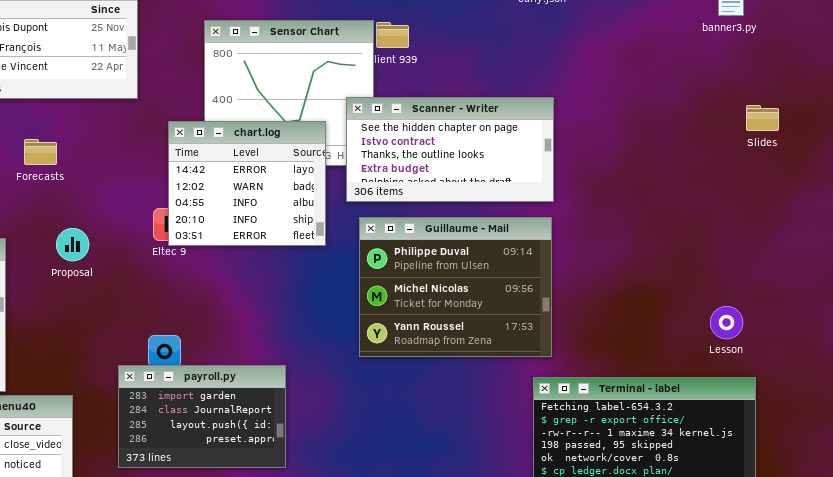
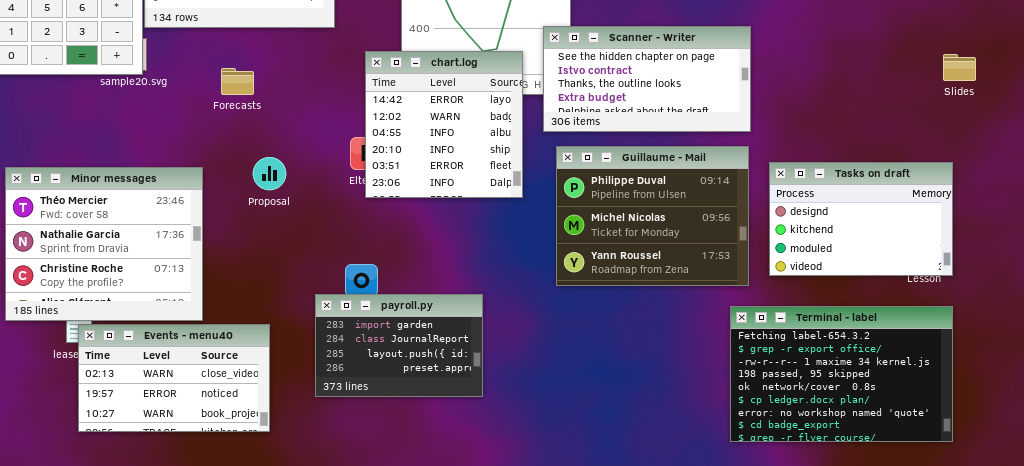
Slides: [746,105,779,131] -> [943,54,976,81], moved
chart.log: [168,121,326,246] -> [365,51,523,198], resized
Tasks on draft: none -> [769,162,953,276], opened

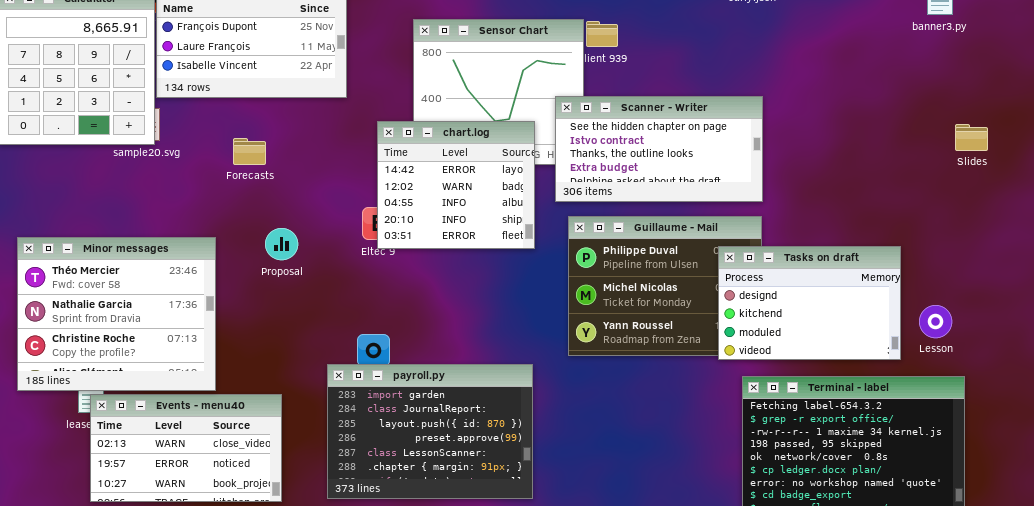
chart.log: [365,51,523,198] -> [377,121,535,249], resized
Tasks on draft: [769,162,953,276] -> [718,246,901,360], moved
payroll.py: [315,294,483,397] -> [327,364,533,499], resized

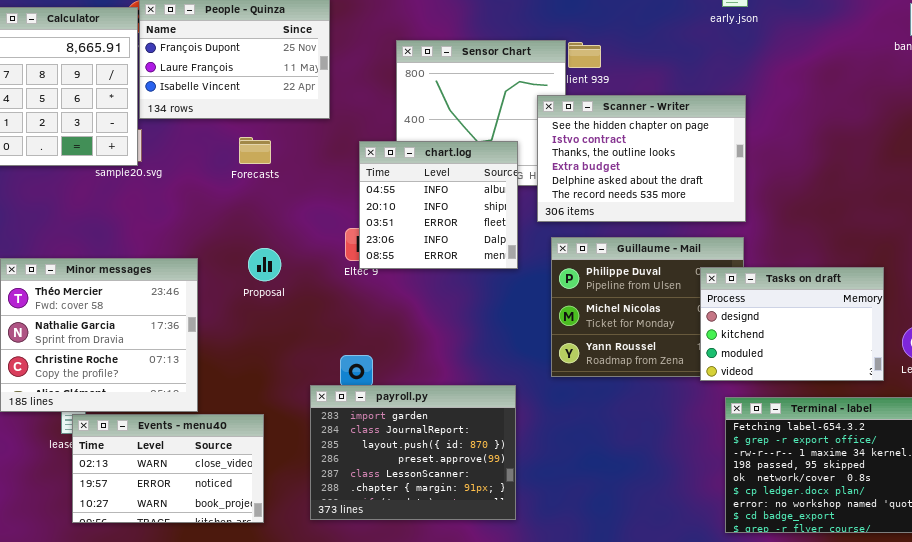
Scanner - Writer: [555,96,763,202] -> [537,95,746,222], resized
chart.log: [377,121,535,249] -> [359,141,518,269], scrolled down 2 rows
Forecasts: [233,138,266,165] -> [239,137,271,164], moved

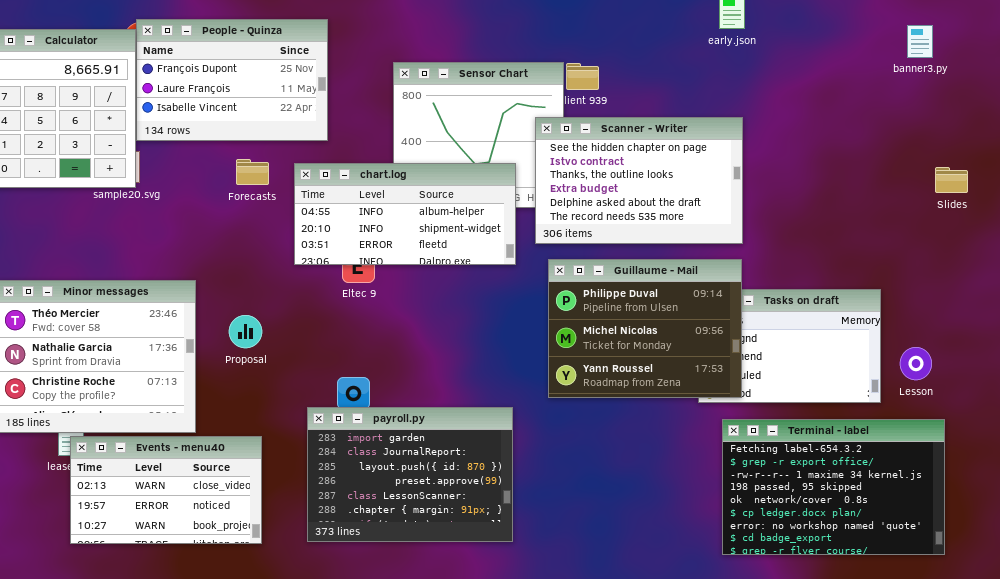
chart.log: [359,141,518,269] -> [294,163,516,265], resized
Guillaume - Mail: [551,237,744,377] -> [548,259,742,398], raised
Proposal: [248,248,281,281] -> [229,315,262,348], moved

